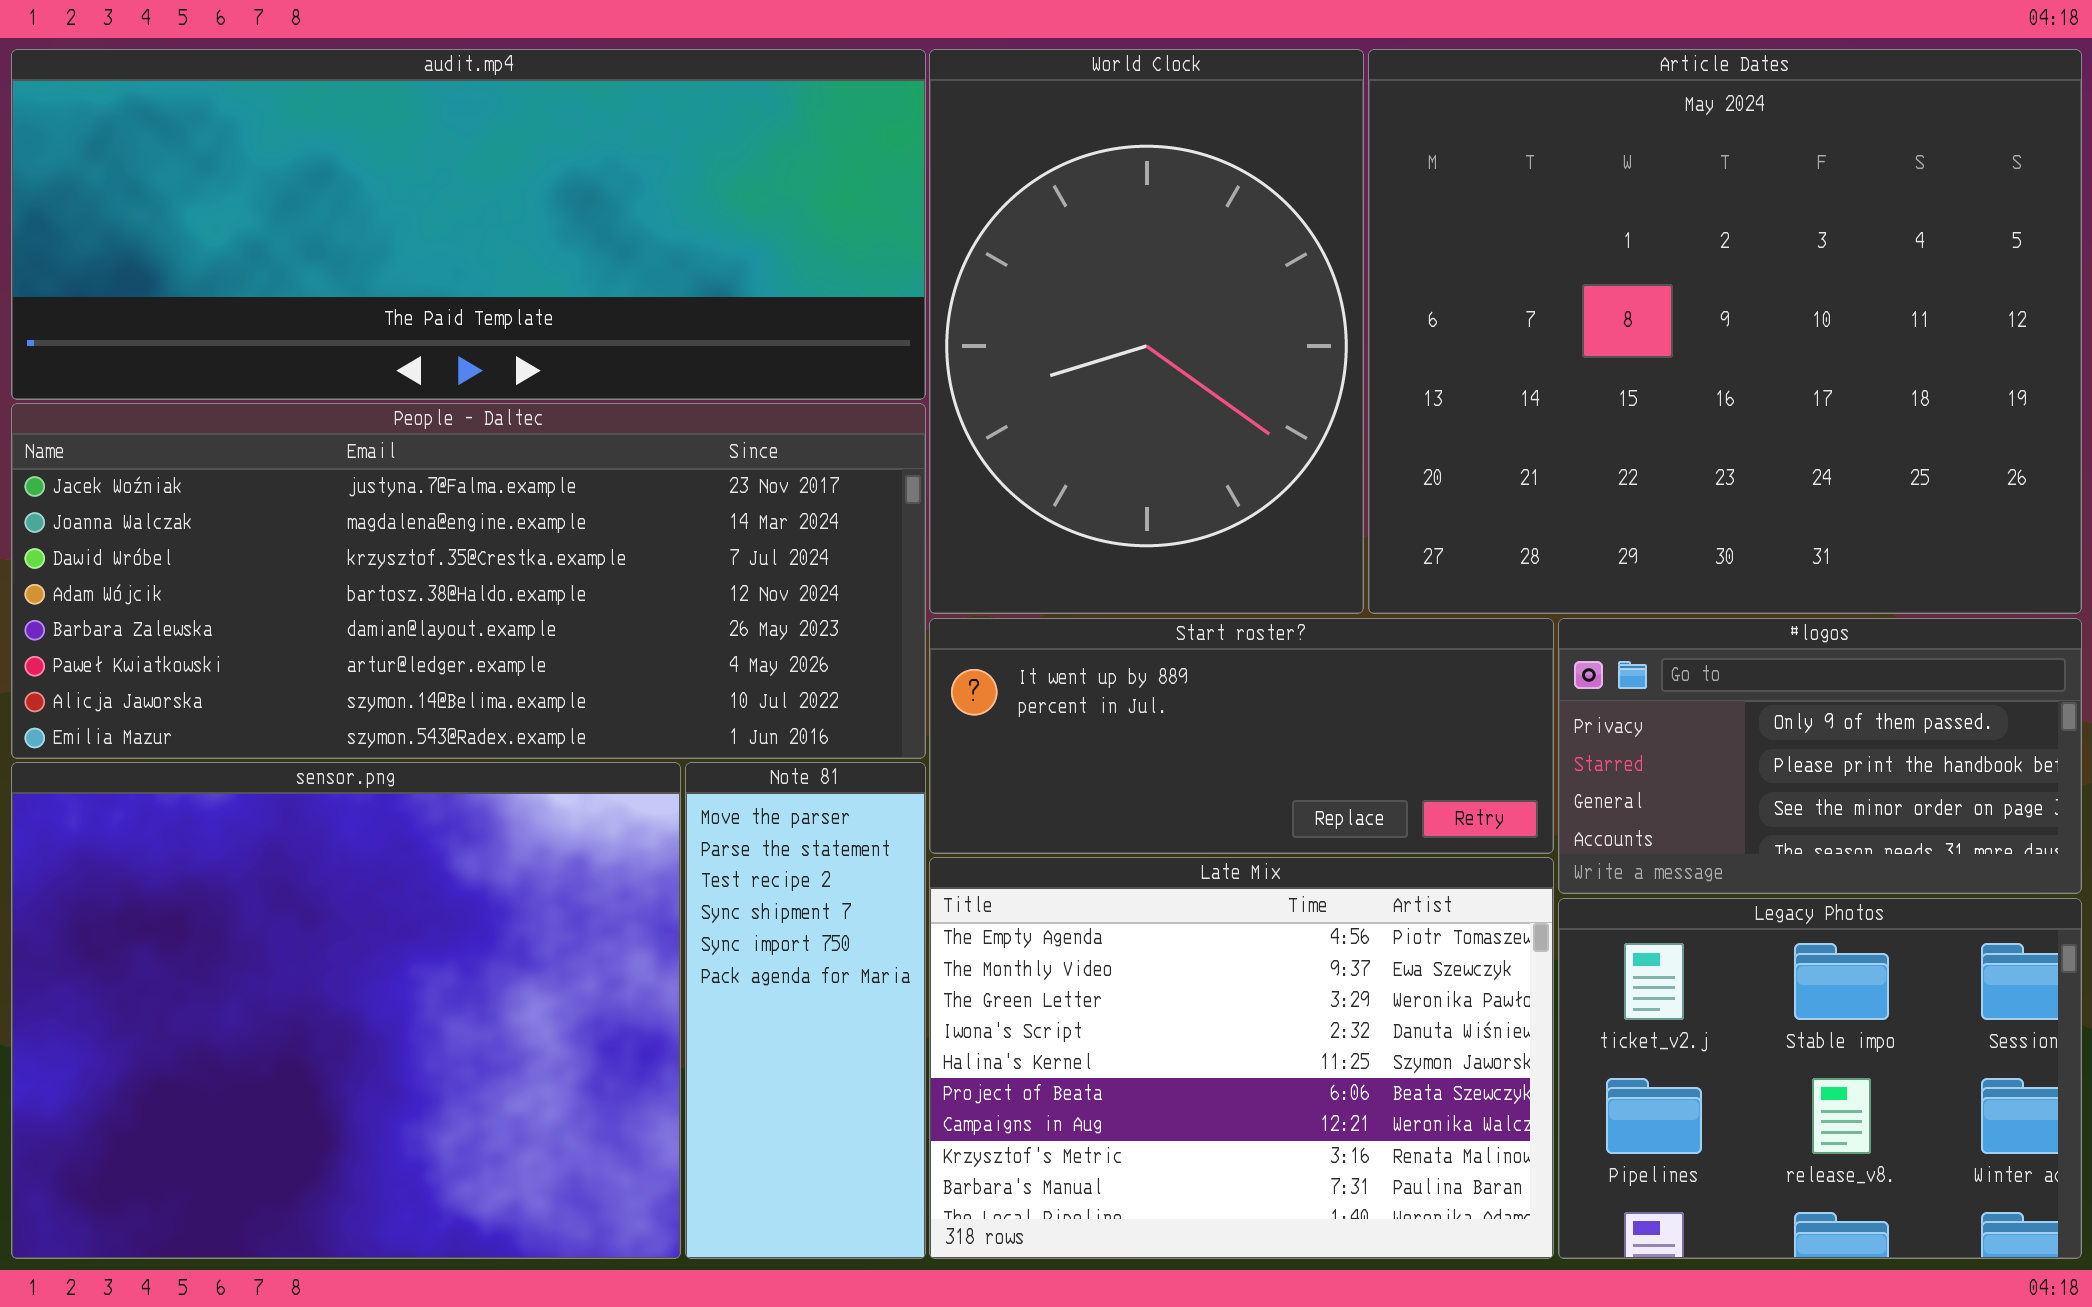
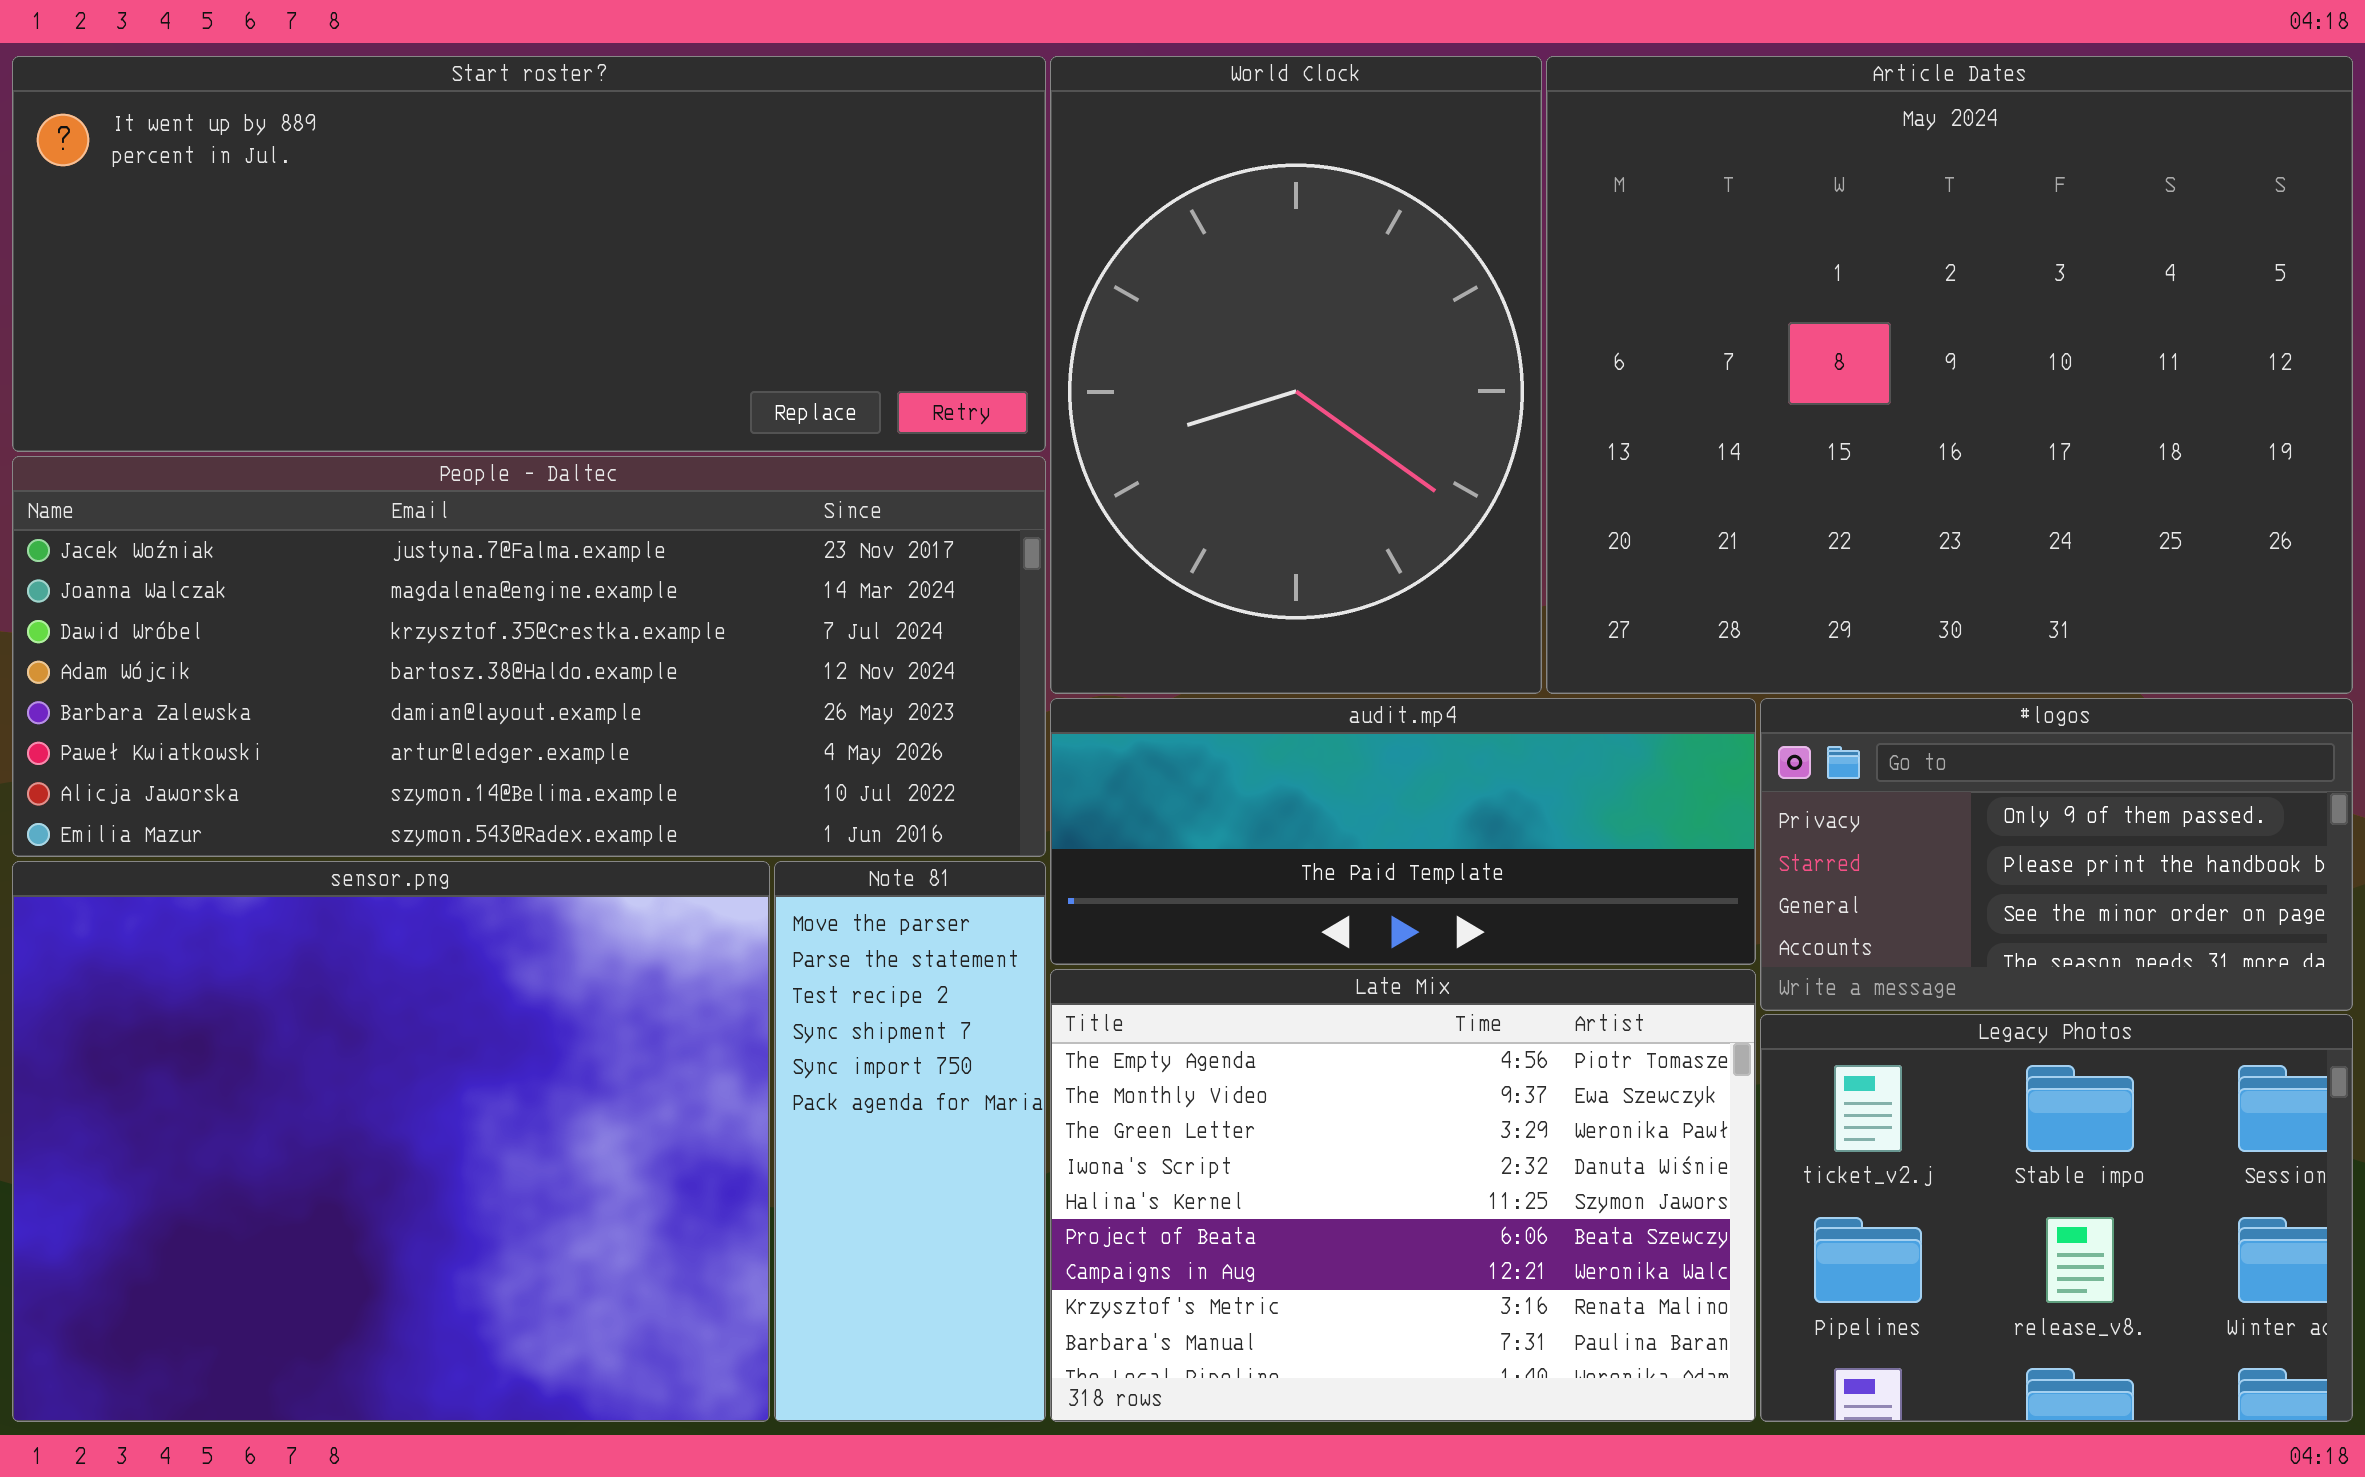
audit.mp4: [11,49,926,400] -> [1050,698,1756,965], moved, resized
Start roster?: [929,618,1554,854] -> [12,56,1046,452], moved, resized

